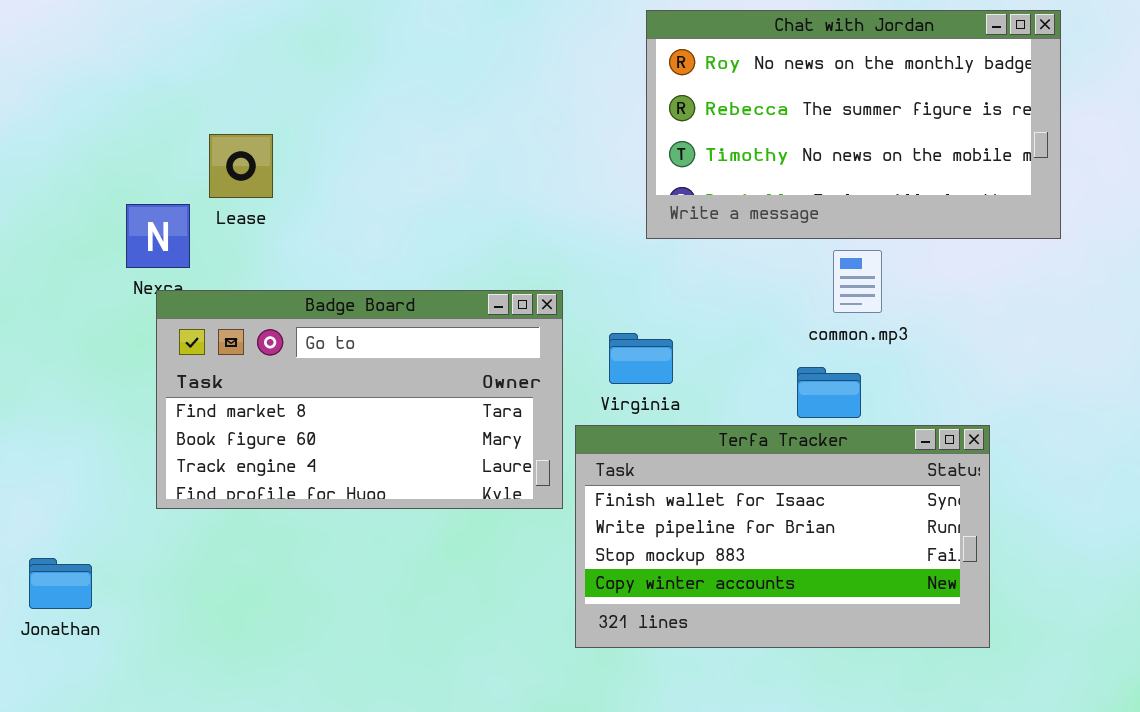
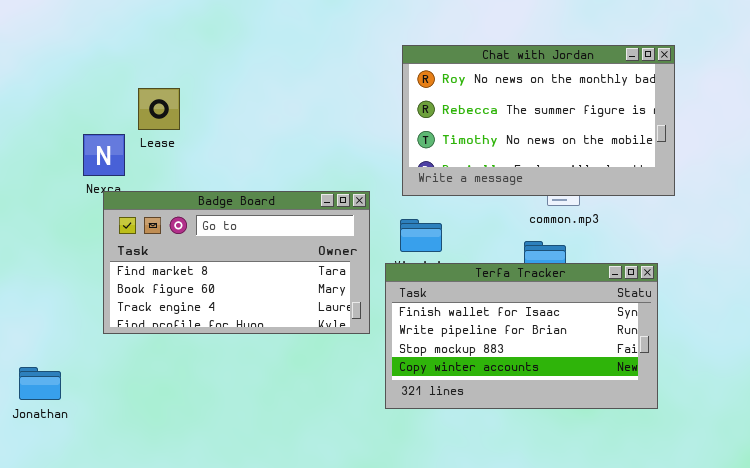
Chat with Jordan: [646,10,1061,239] -> [402,45,675,196], moved
Terfa Tracker: [575,425,990,648] -> [385,263,658,409], moved

